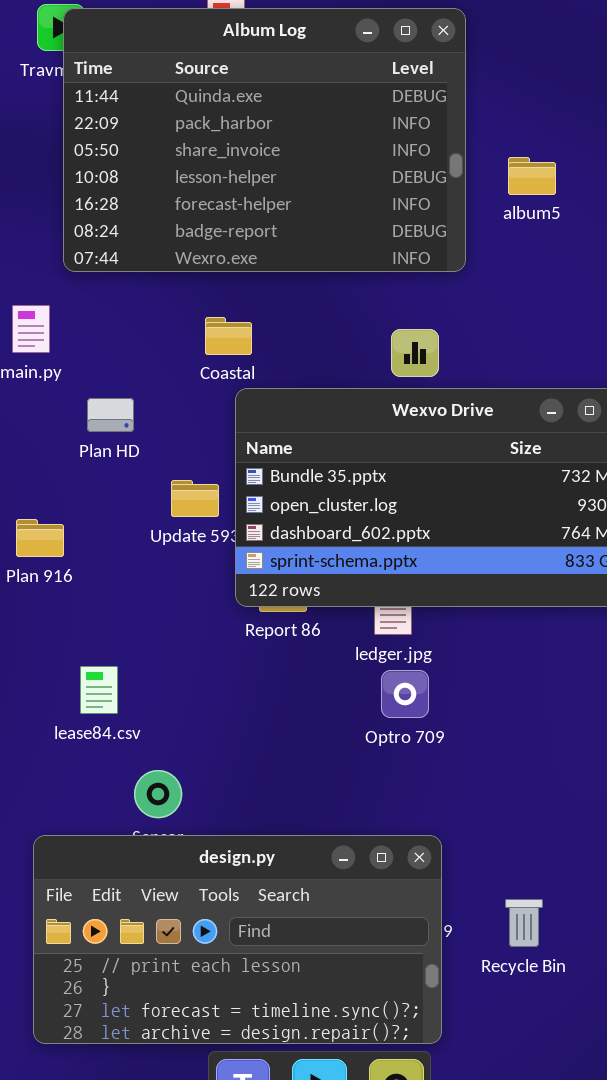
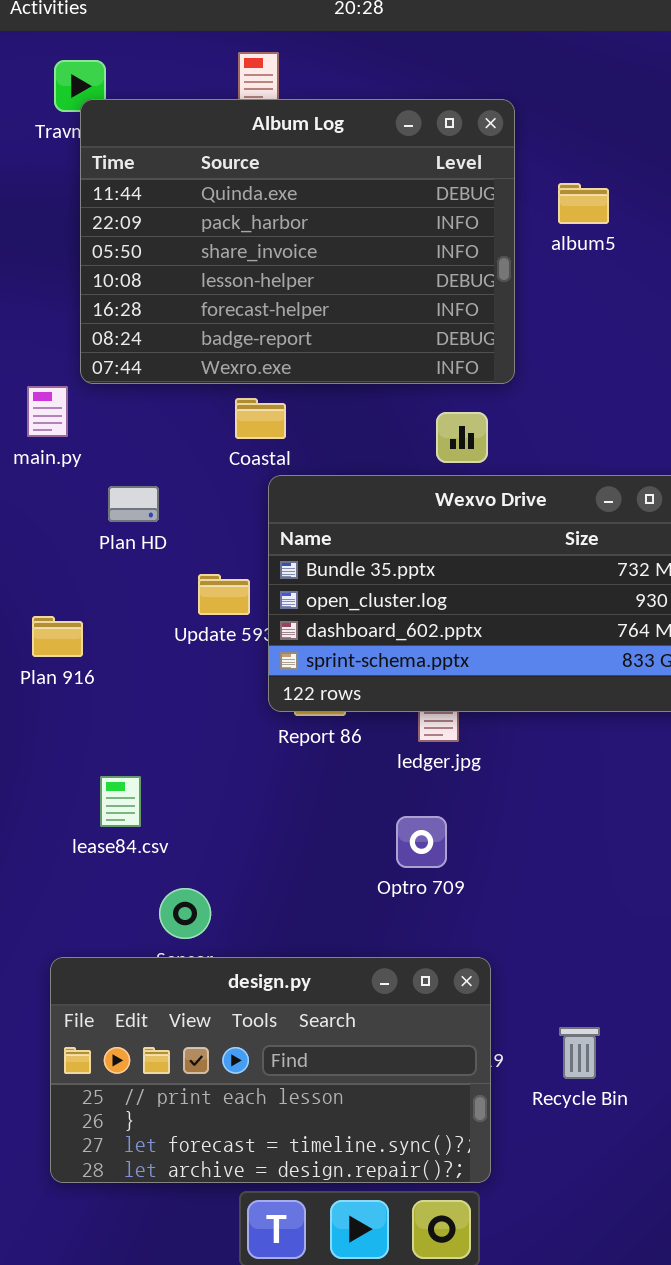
Album Log: [63,8,466,272] -> [80,99,515,384], moved
album5: [508,157,556,195] -> [558,183,609,224], moved
Optro 709: [381,670,429,718] -> [396,816,447,868], moved

